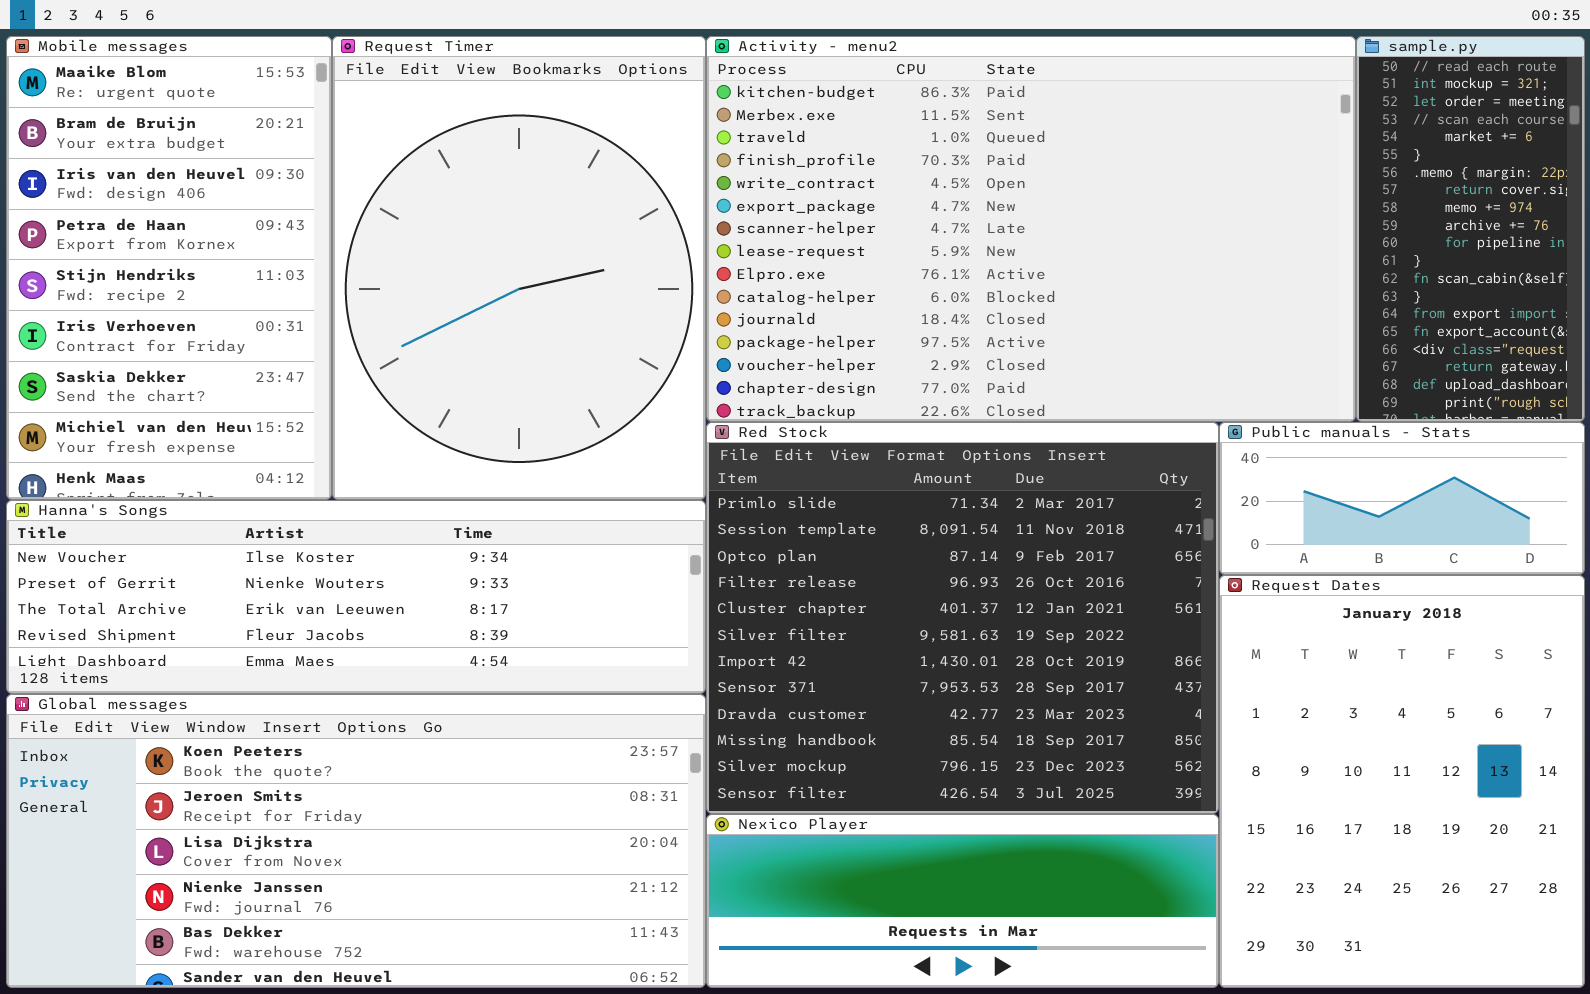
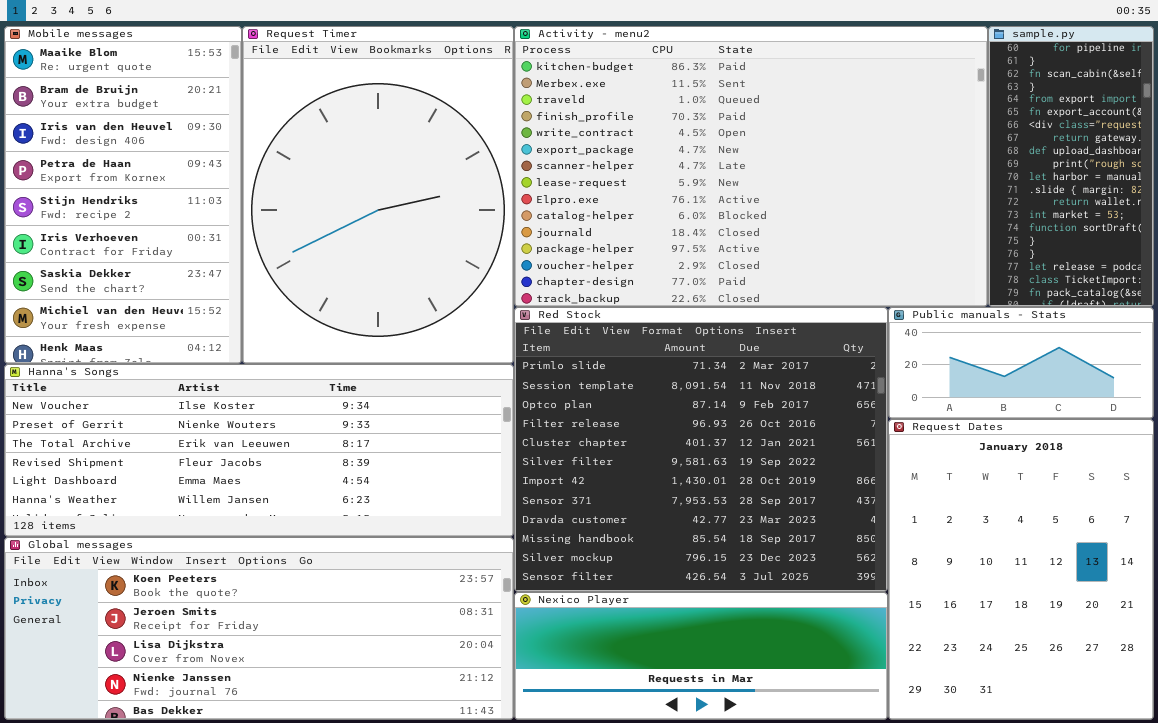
sample.py: [1356,36,1585,422] -> [988,26,1154,307], scrolled down 10 rows
Hanna's Songs: [6,500,706,694] -> [4,364,514,537], resized
Global messages: [6,694,706,988] -> [4,537,514,720], resized

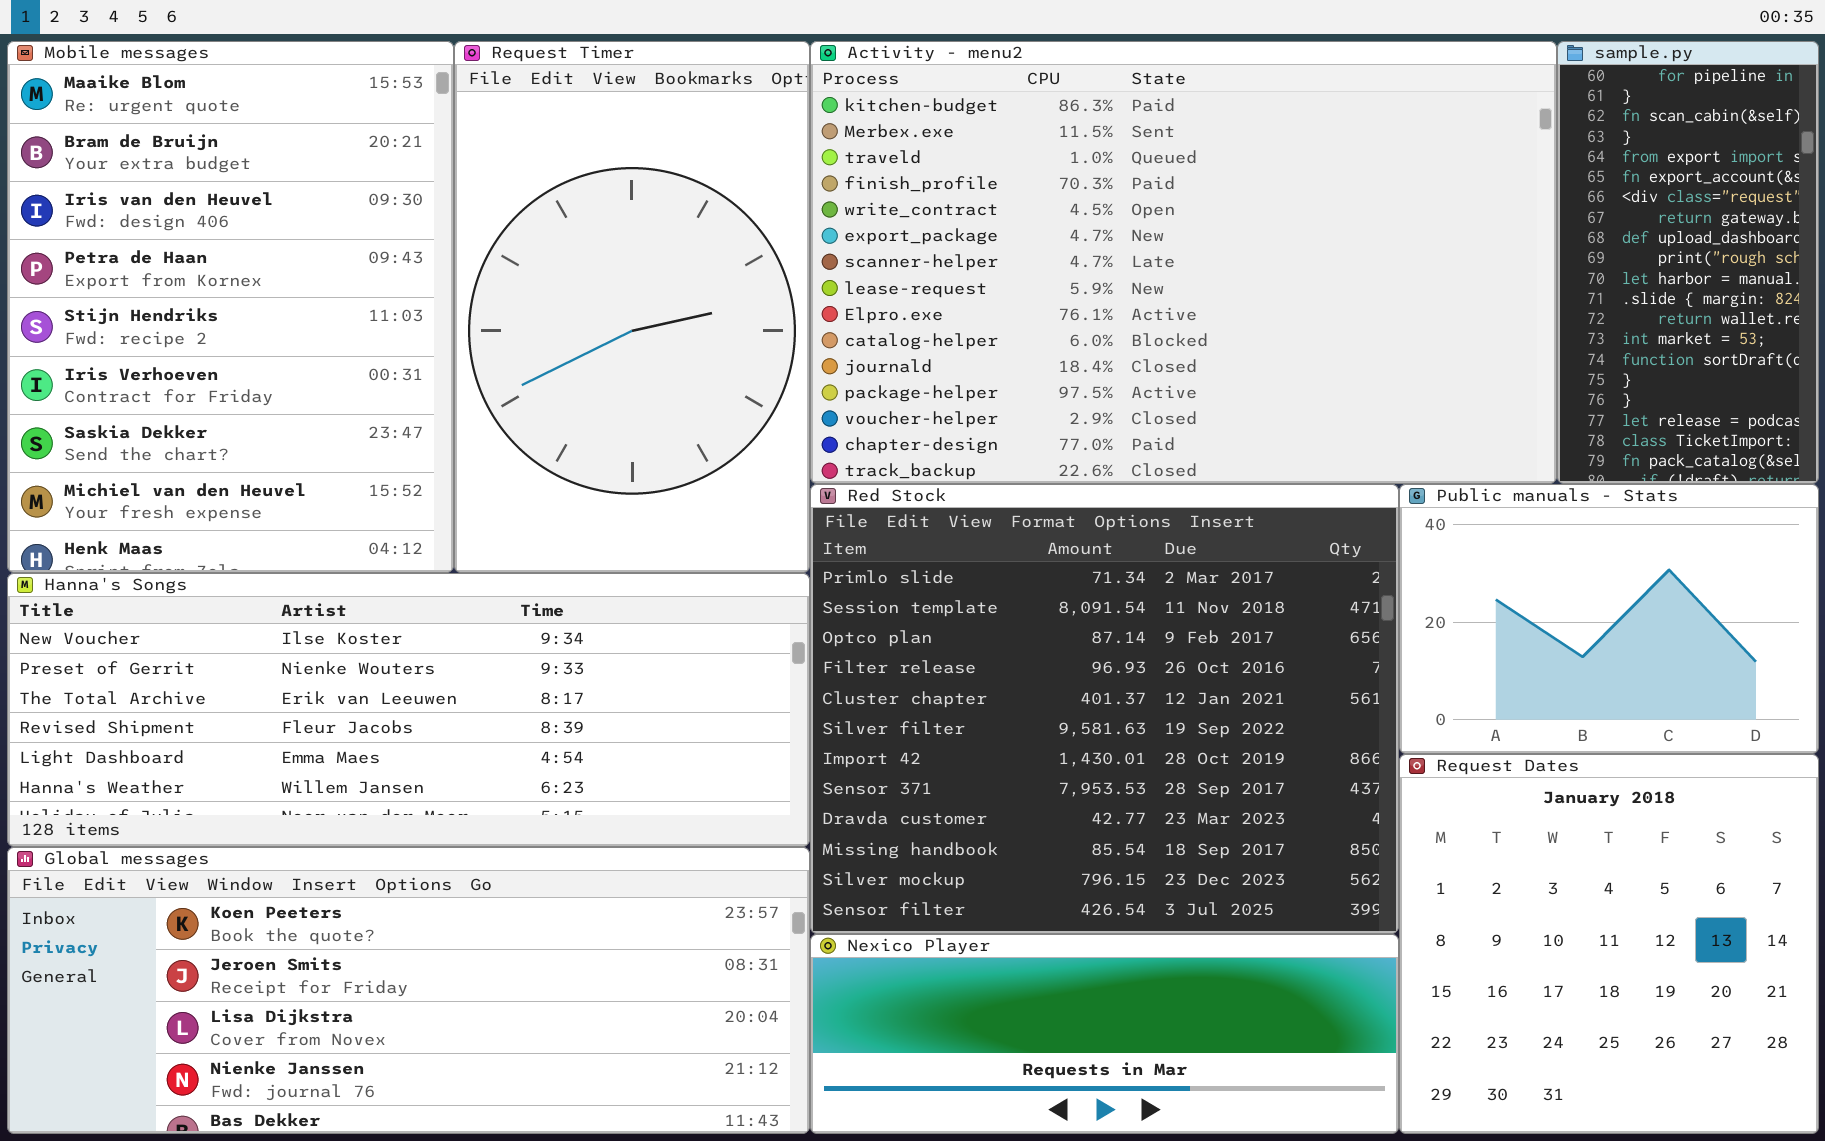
Mobile messages: [4,26,242,364] -> [7,41,454,573], resized
Request Timer: [242,26,514,364] -> [454,41,810,573], resized
Public manuals - Stats: [888,307,1154,419] -> [1399,484,1819,754], resized
Request Dates: [888,419,1154,720] -> [1399,754,1819,1134], resized

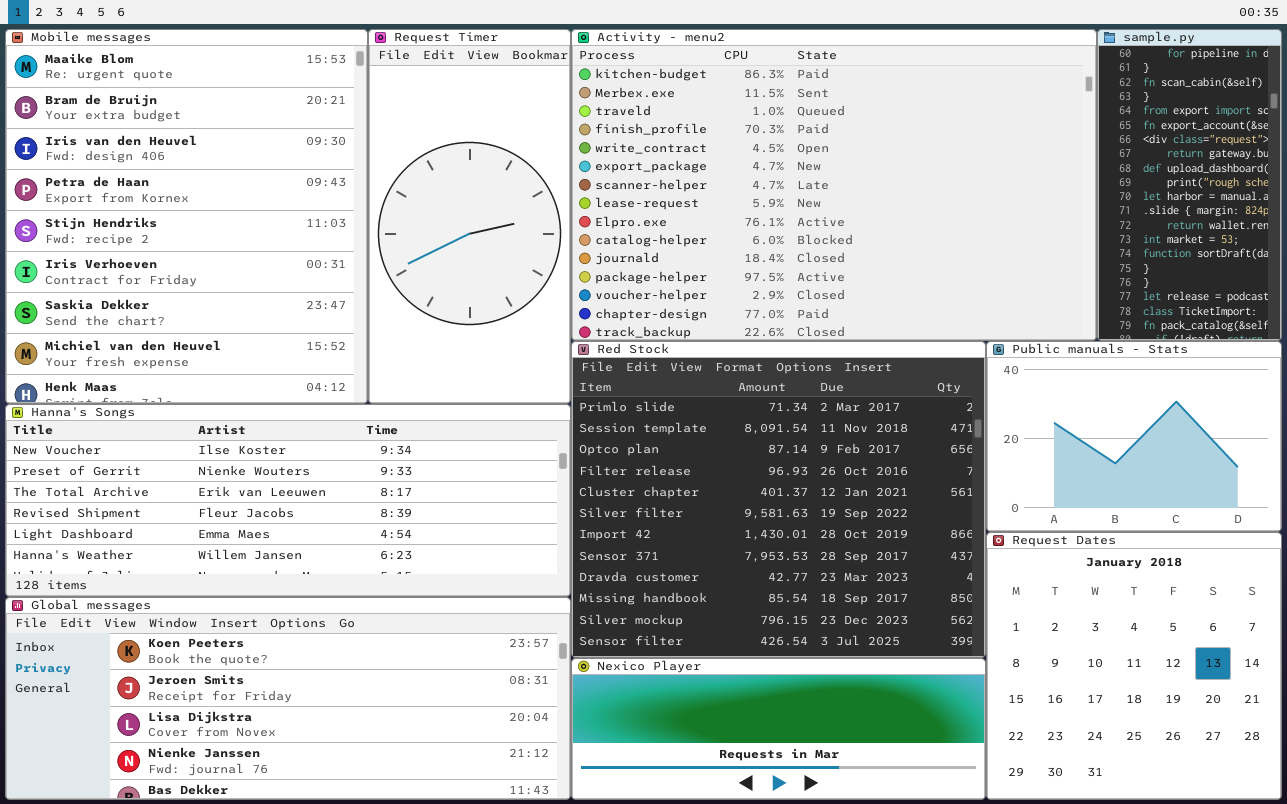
Mobile messages: [7,41,454,573] -> [5,29,368,404], resized
Request Timer: [454,41,810,573] -> [368,29,571,404], resized

